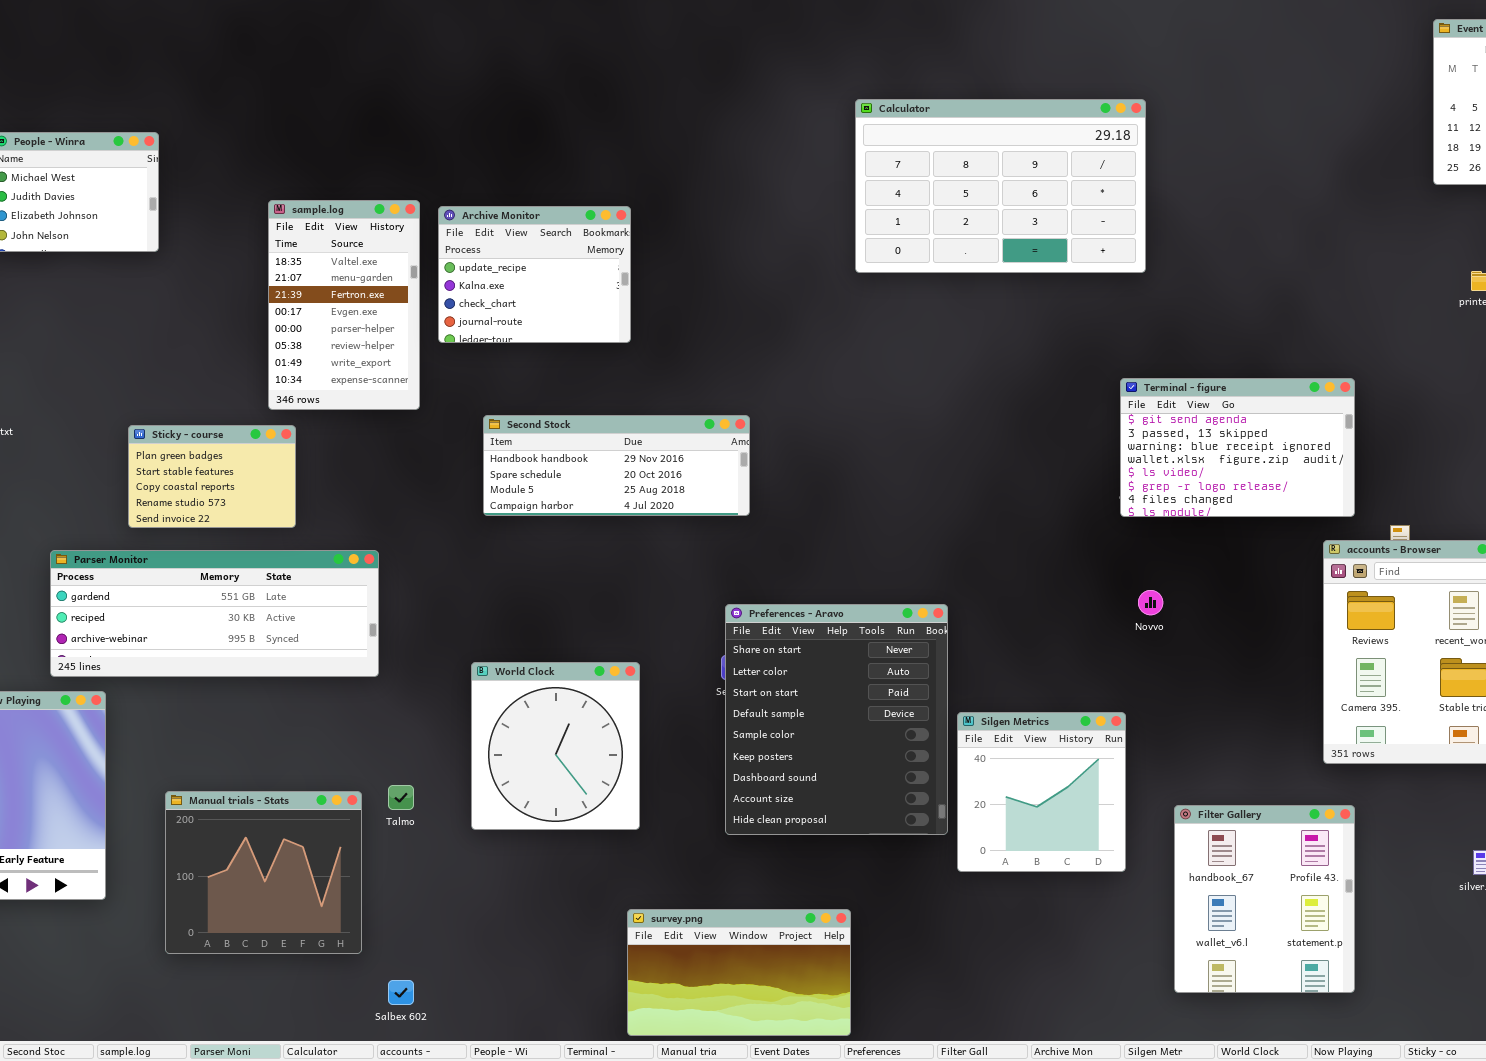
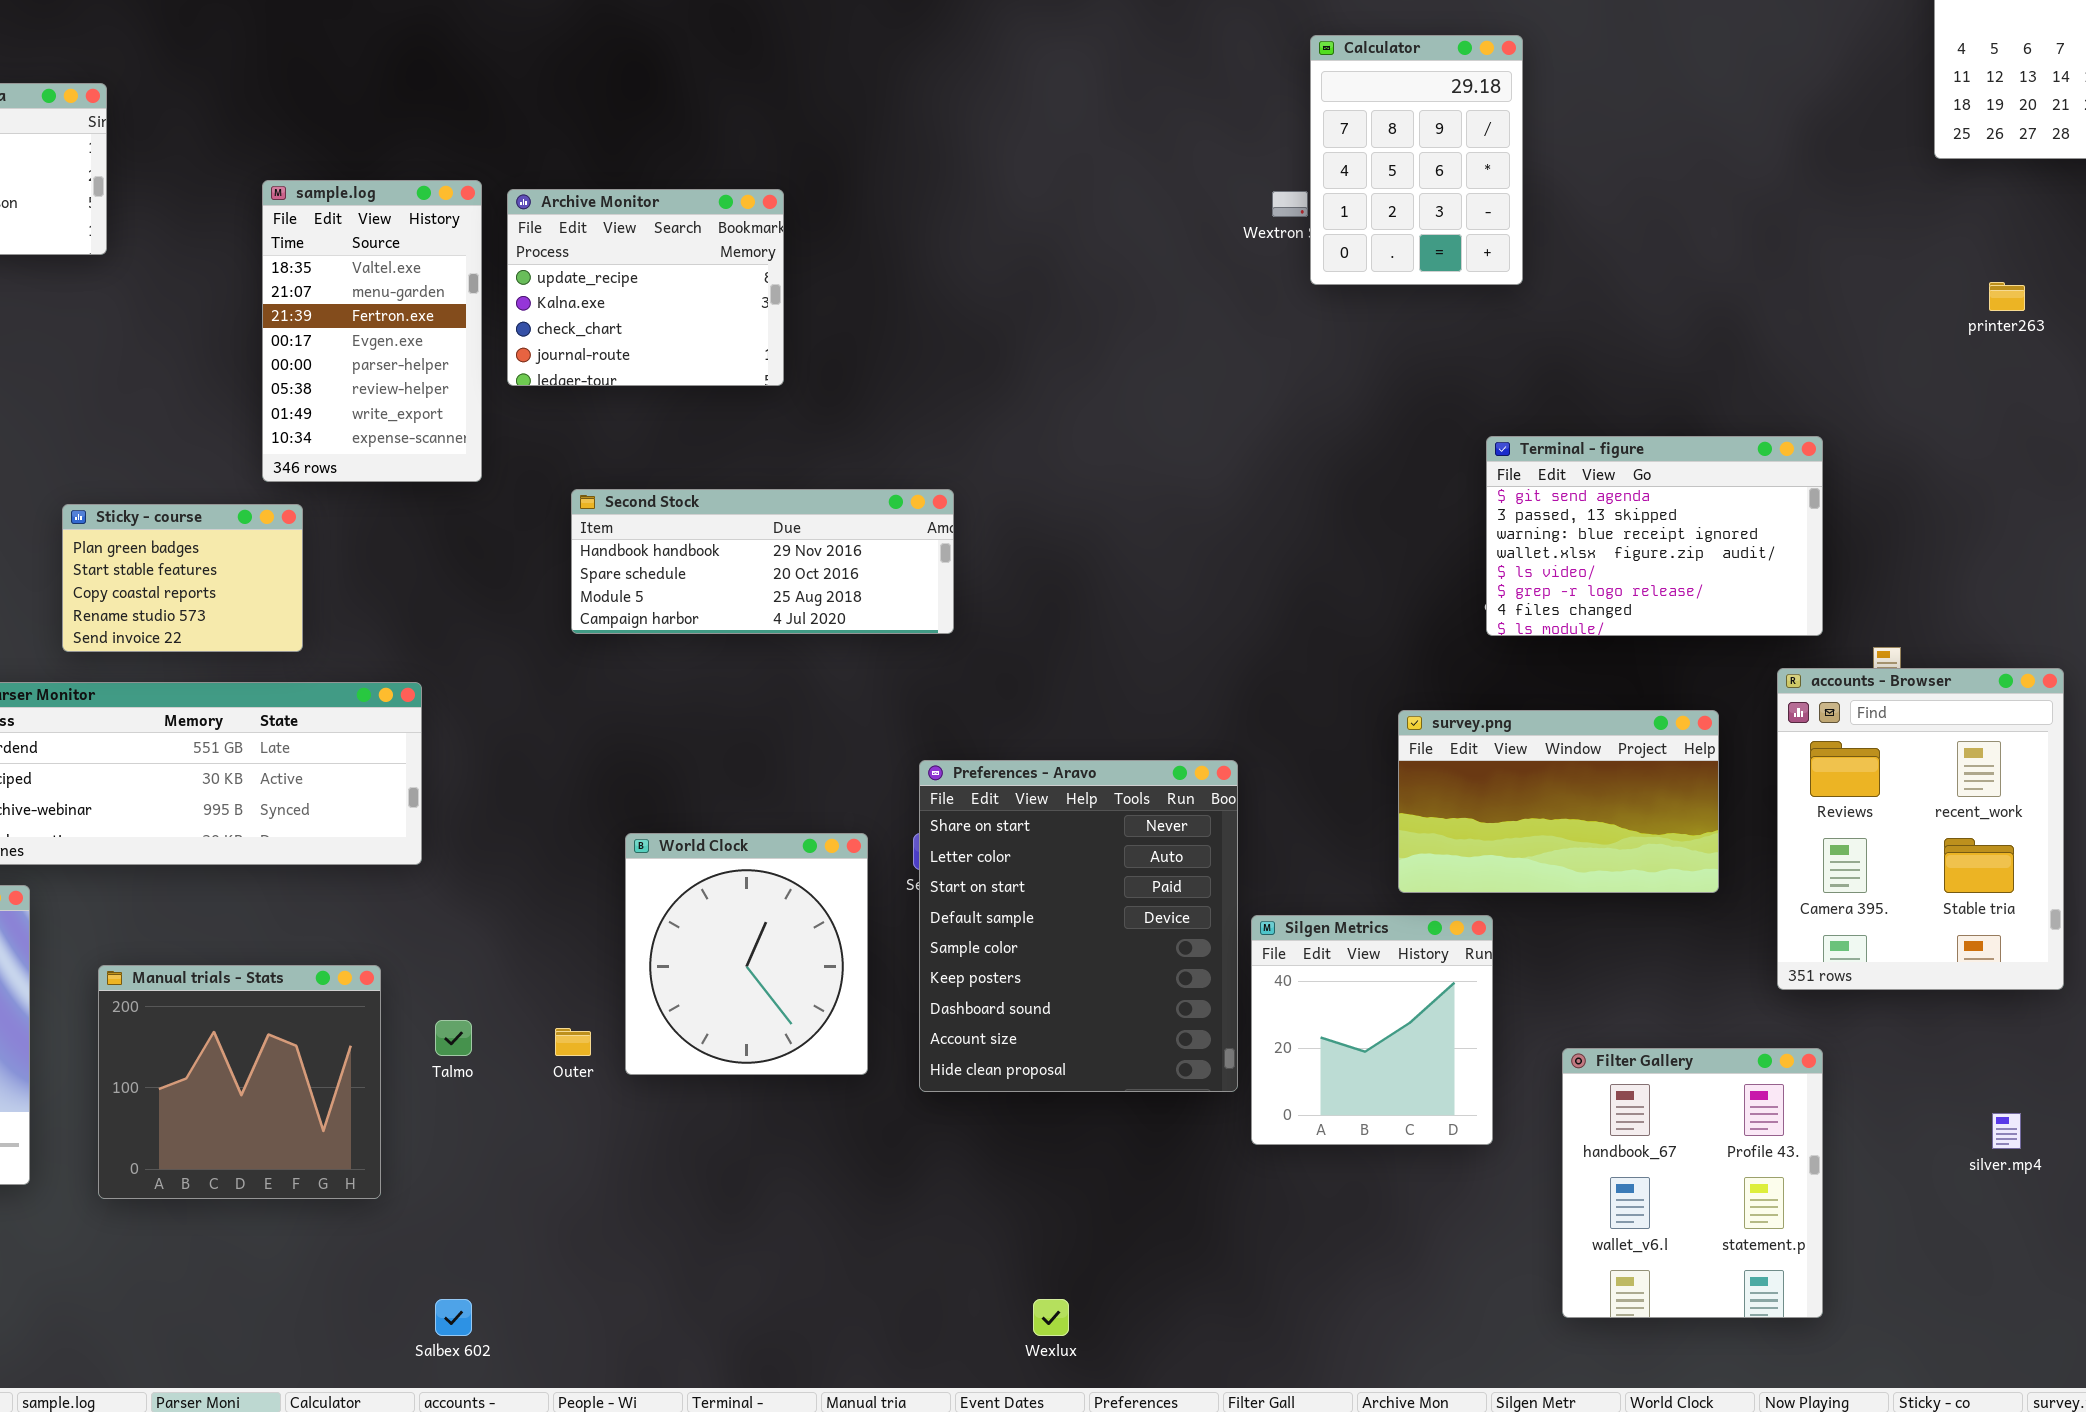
Calculator: [855,99,1146,273] -> [1310,35,1523,285], resized
World Clock: [471,662,640,830] -> [625,833,868,1075], moved
Manual trials - Stats: [165,791,362,954] -> [98,965,381,1199], moved
survey.png: [627,909,851,1036] -> [1398,710,1719,893], moved

